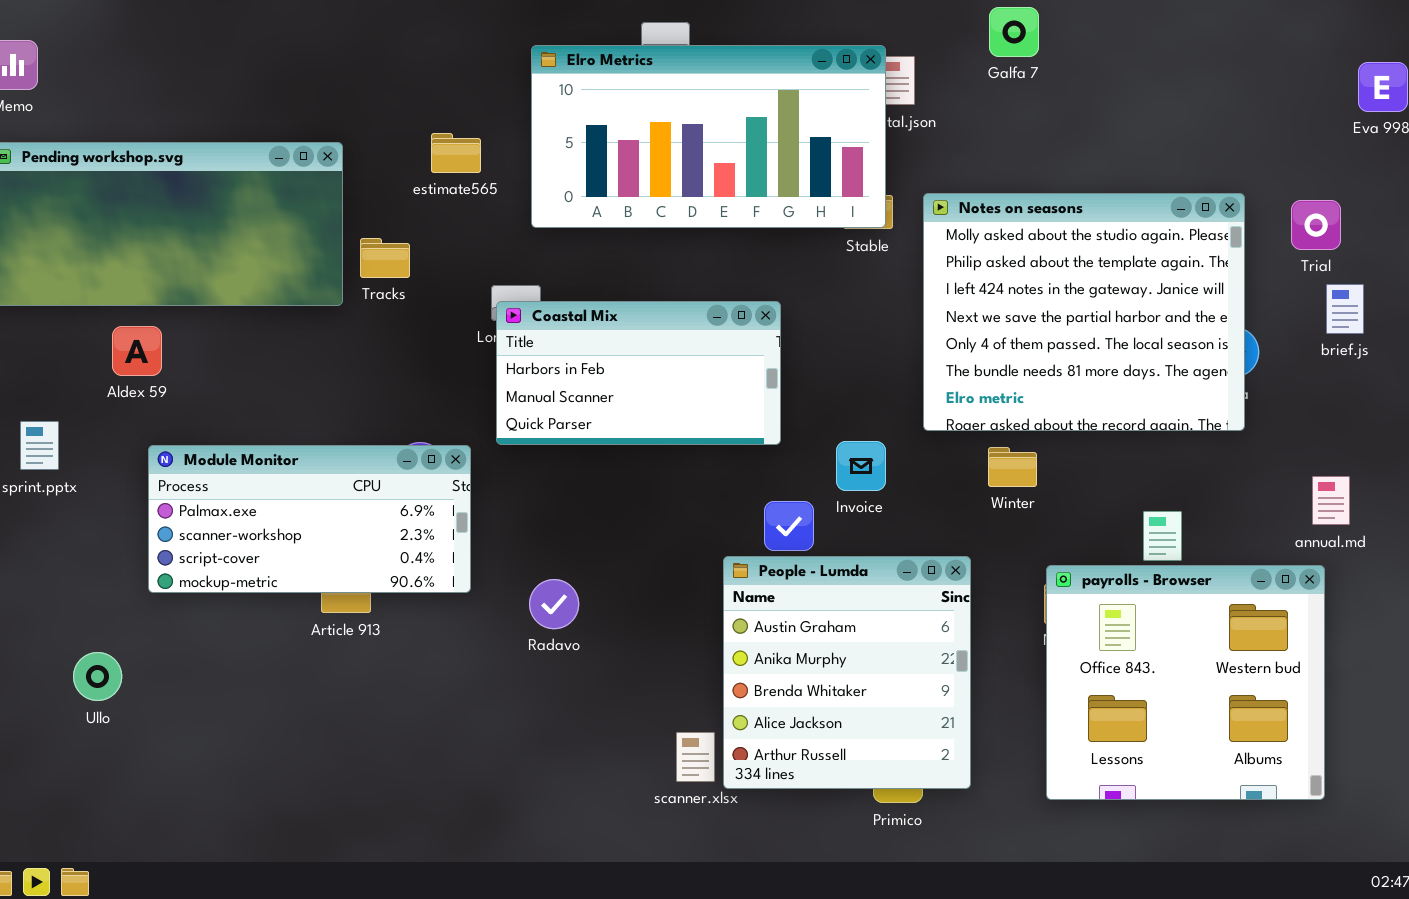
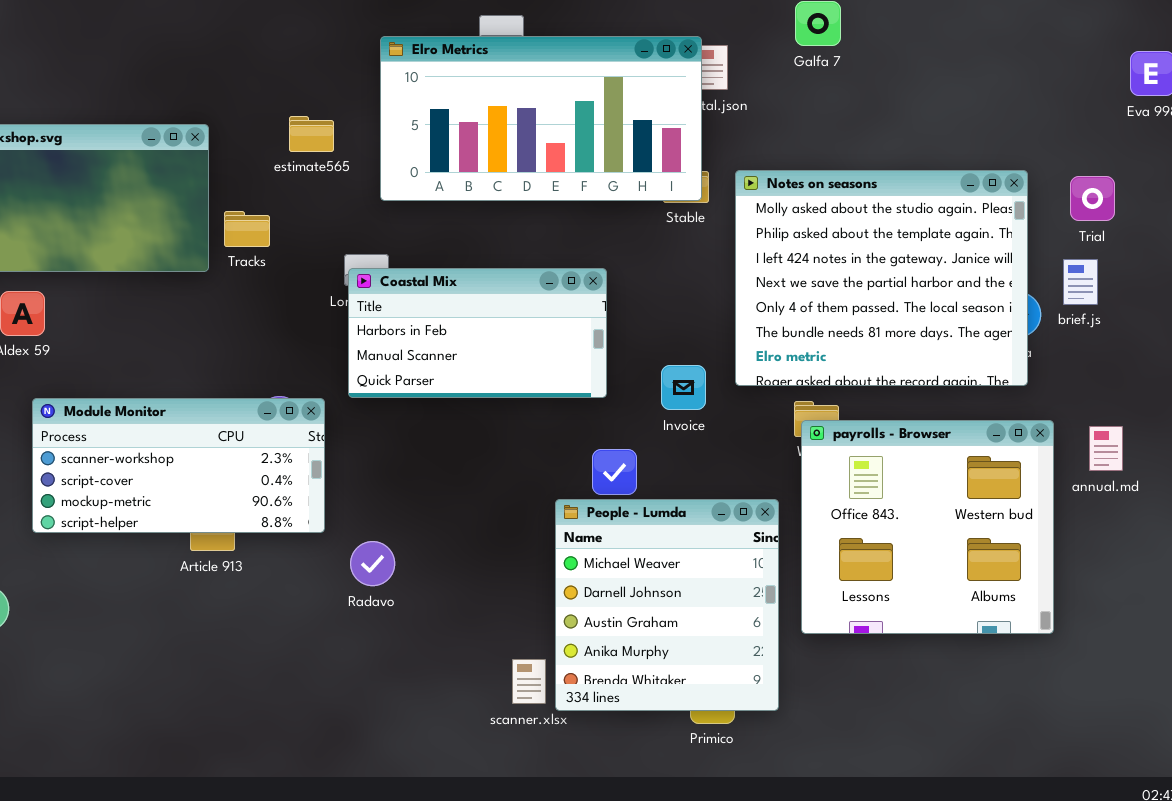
brief.js: [1326,284,1364,334] -> [1063,259,1098,305], moved
Invoice: [836,441,886,491] -> [661,365,706,410], moved
Module Monitor: [148,445,471,593] -> [32,398,325,533], scrolled down 1 row
People - Lumda: [723,556,971,789] -> [555,499,779,711], scrolled up 2 rows
payrolls - Browser: [1046,565,1325,800] -> [801,420,1054,634], moved
Radavo: [529,579,579,629] -> [350,541,395,586], moved

